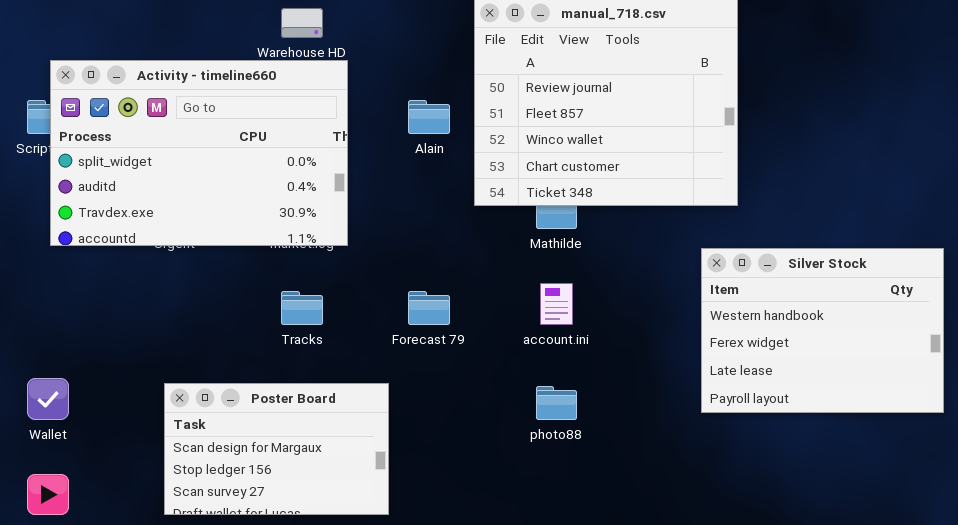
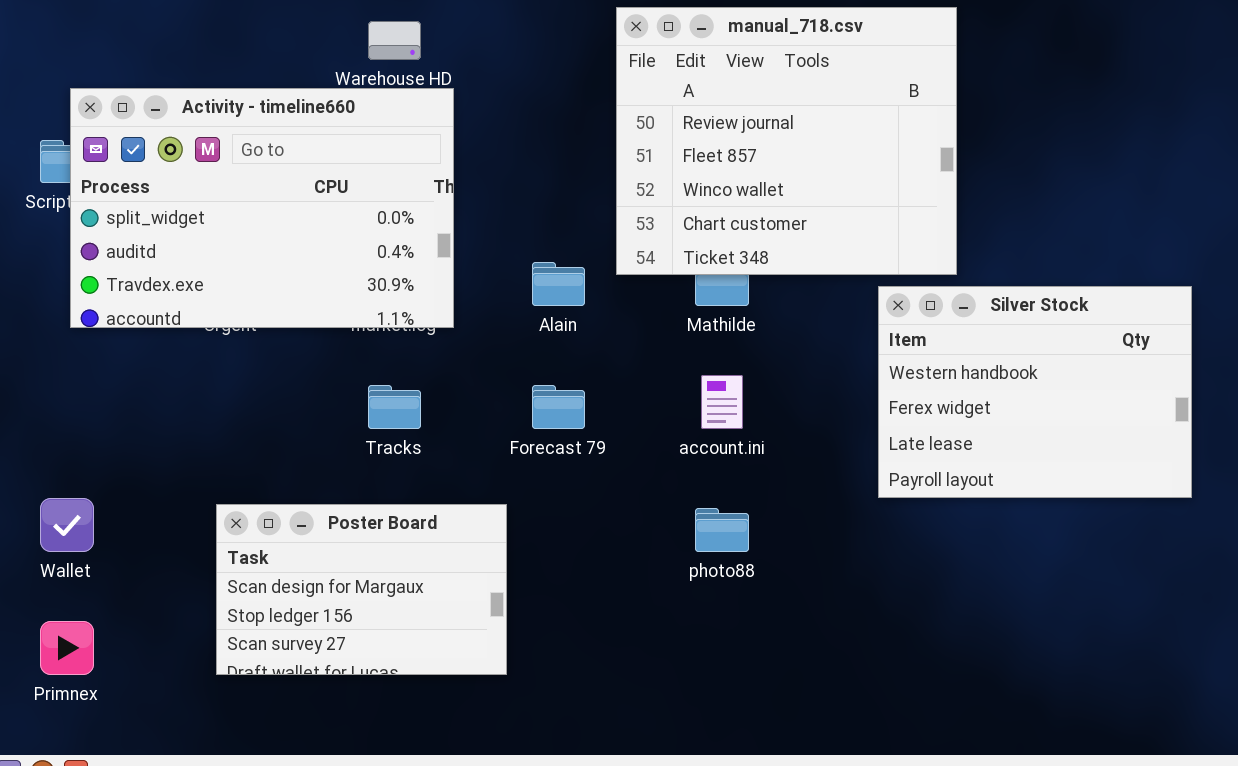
Alain: [408,100,450,134] -> [532,262,585,306], moved
Silver Stock: [701,248,944,413] -> [878,286,1192,498], moved

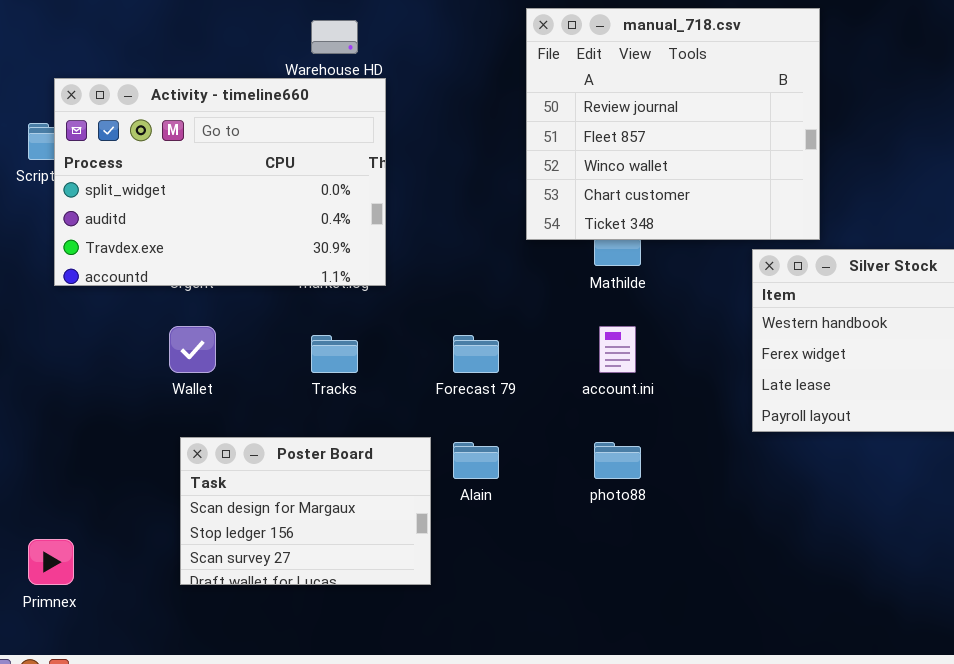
Alain: [532,262,585,306] -> [453,442,499,479], moved
Wallet: [40,498,94,552] -> [169,326,216,373], moved

